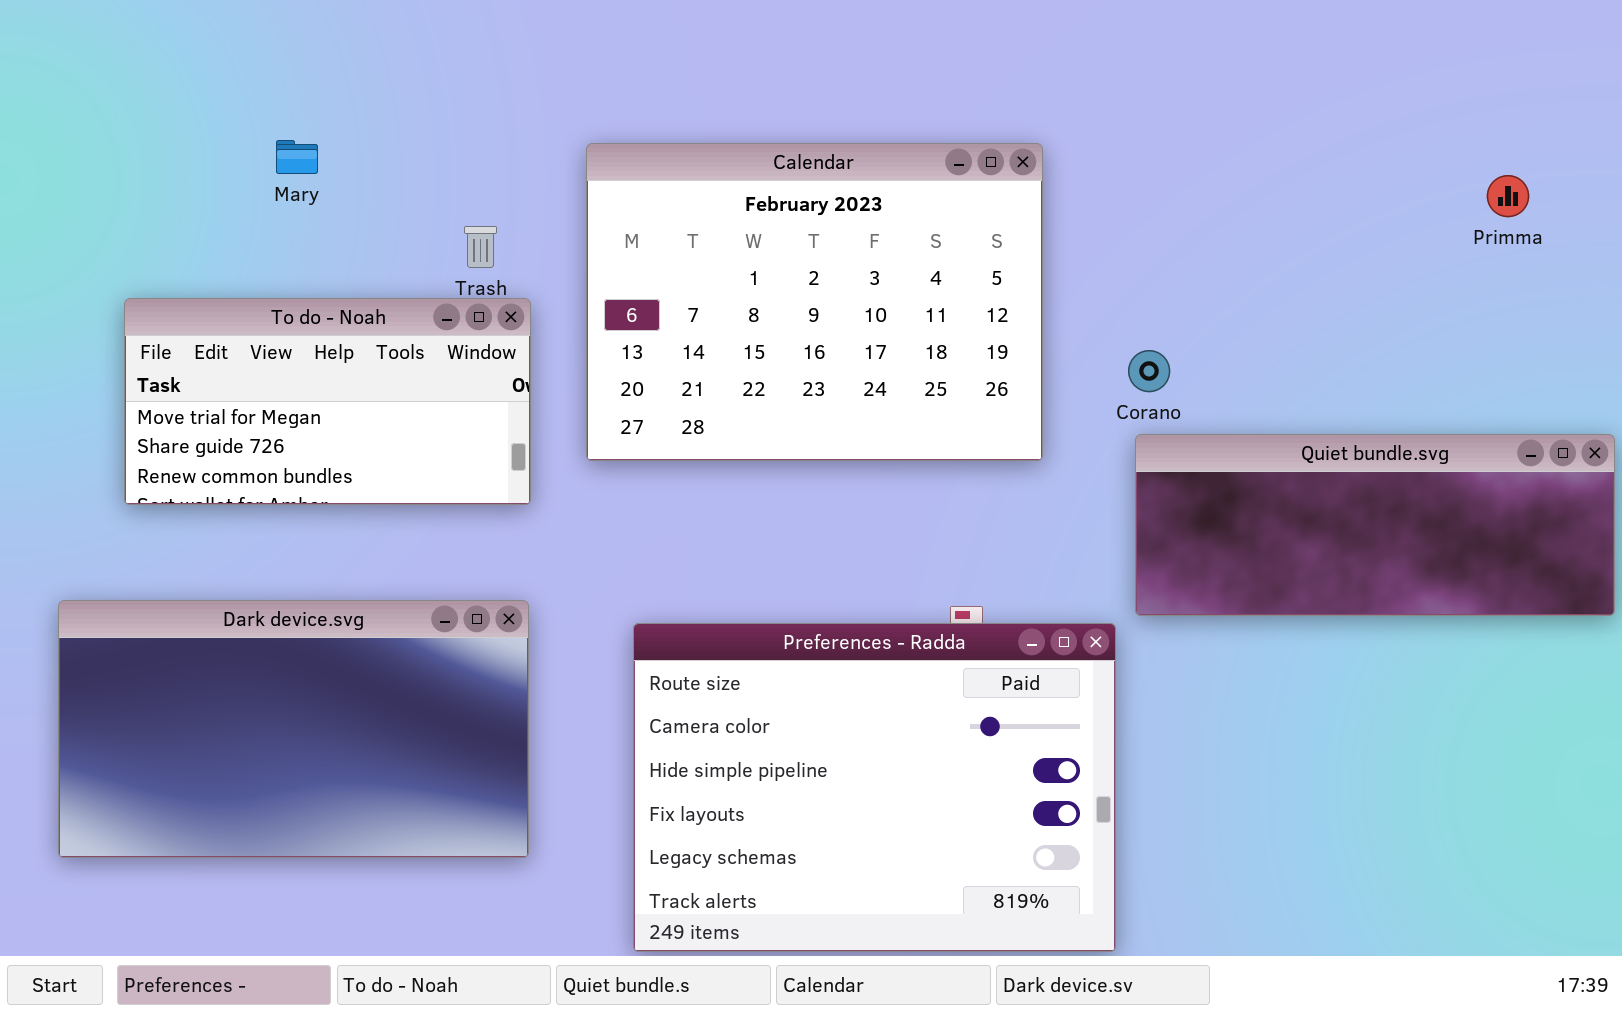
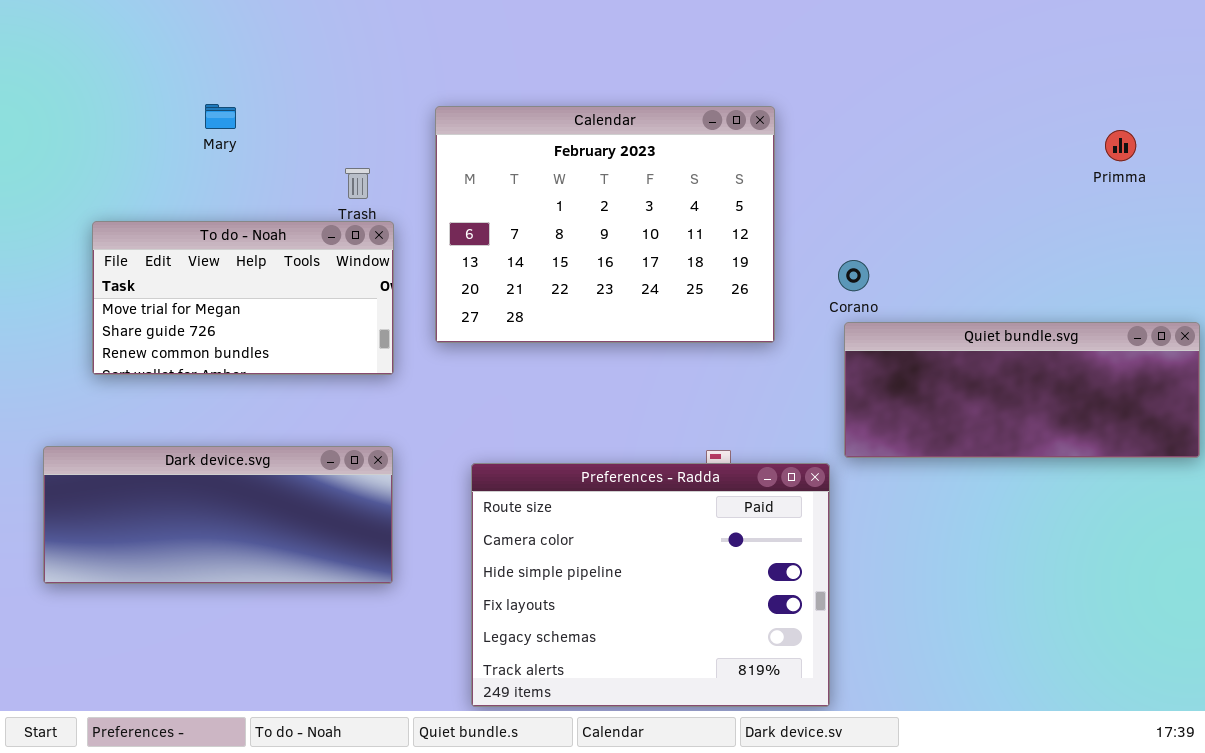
Dark device.svg: [58,600,529,858] -> [43,446,393,584], resized

